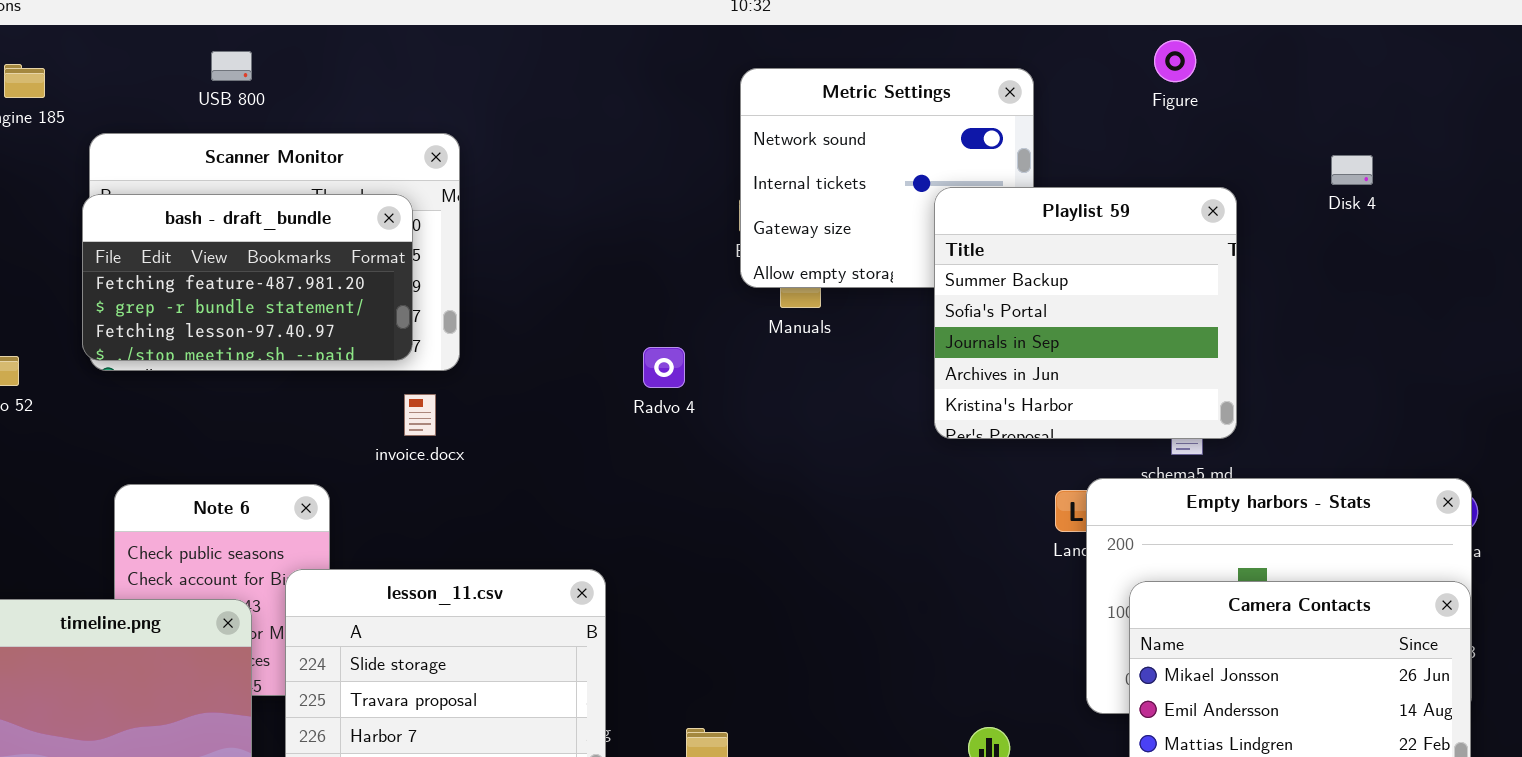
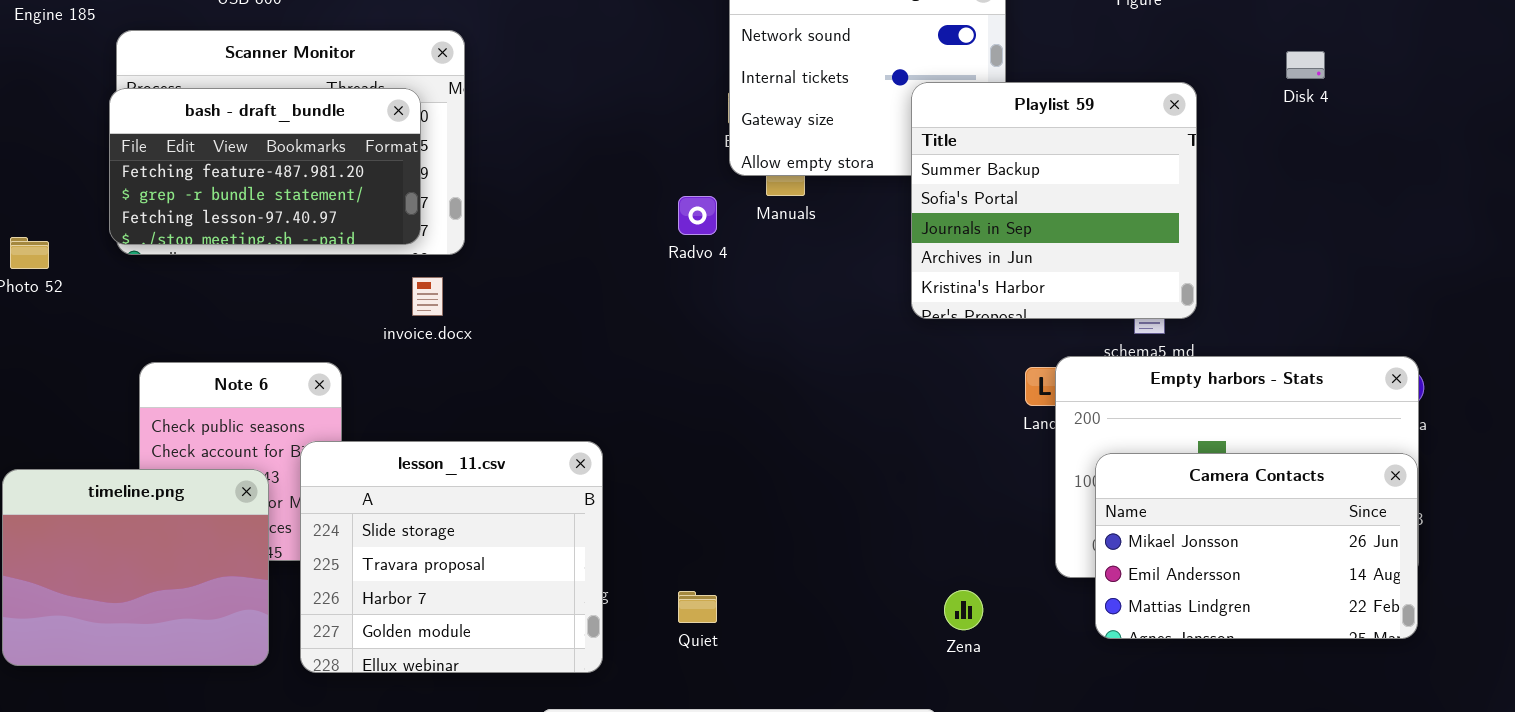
Radvo 4: [643,347,685,388] -> [678,196,717,235], moved

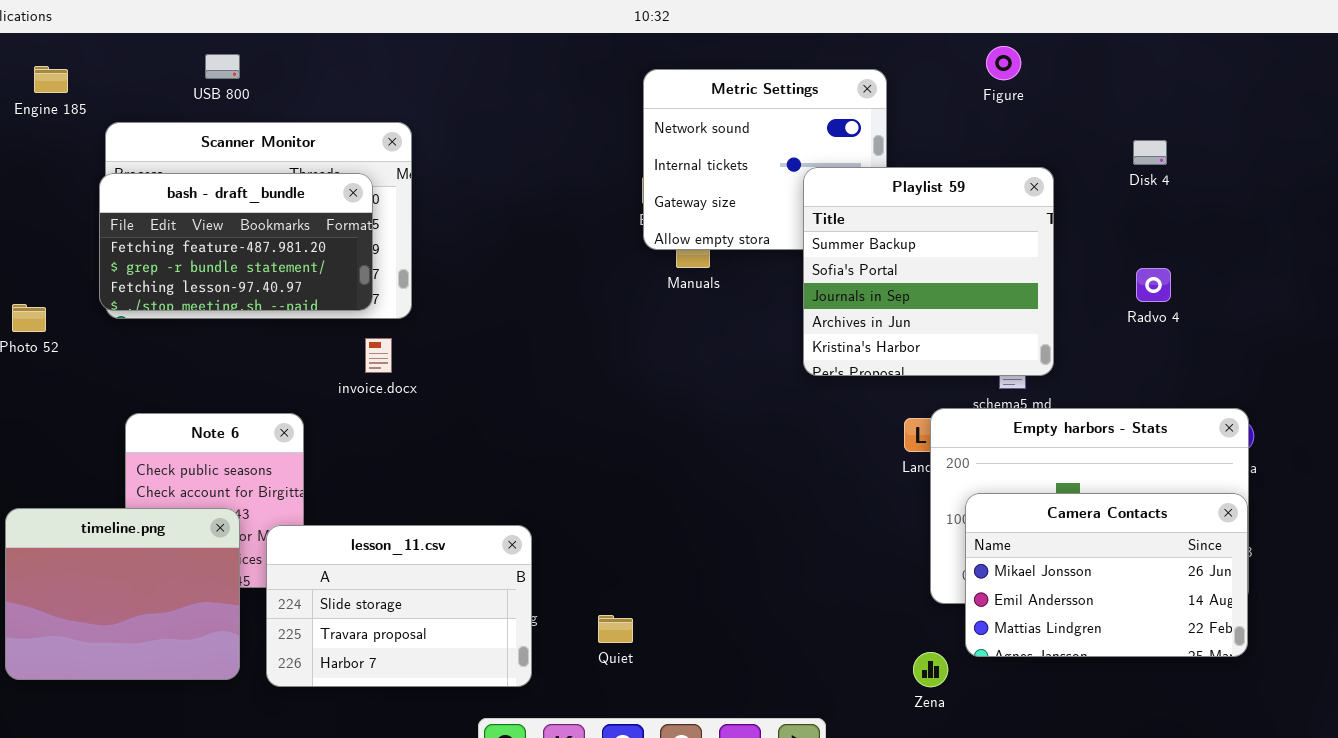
Radvo 4: [678,196,717,235] -> [1136,268,1171,302], moved
lesson_11.csv: [300,441,603,673] -> [266,525,532,687], resized
Zena: [944,590,983,630] -> [913,652,948,687], moved

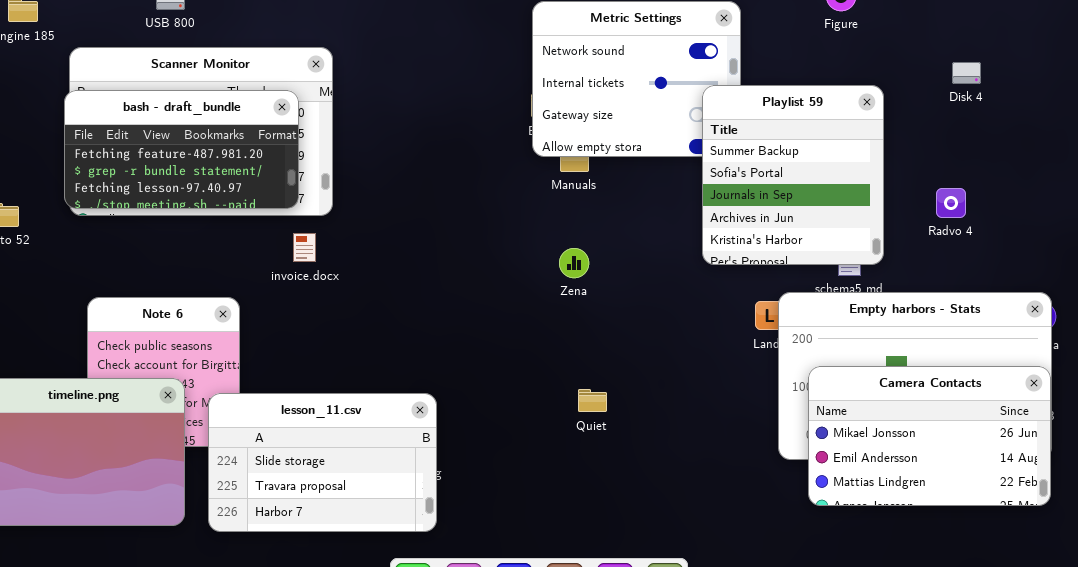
Playlist 59: [803,167,1054,376] -> [702,85,884,265], resized
Radvo 4: [1136,268,1171,302] -> [936,188,966,218], moved
Quiet: [598,615,633,643] -> [578,389,607,412], moved
Zena: [913,652,948,687] -> [559,248,589,278], moved

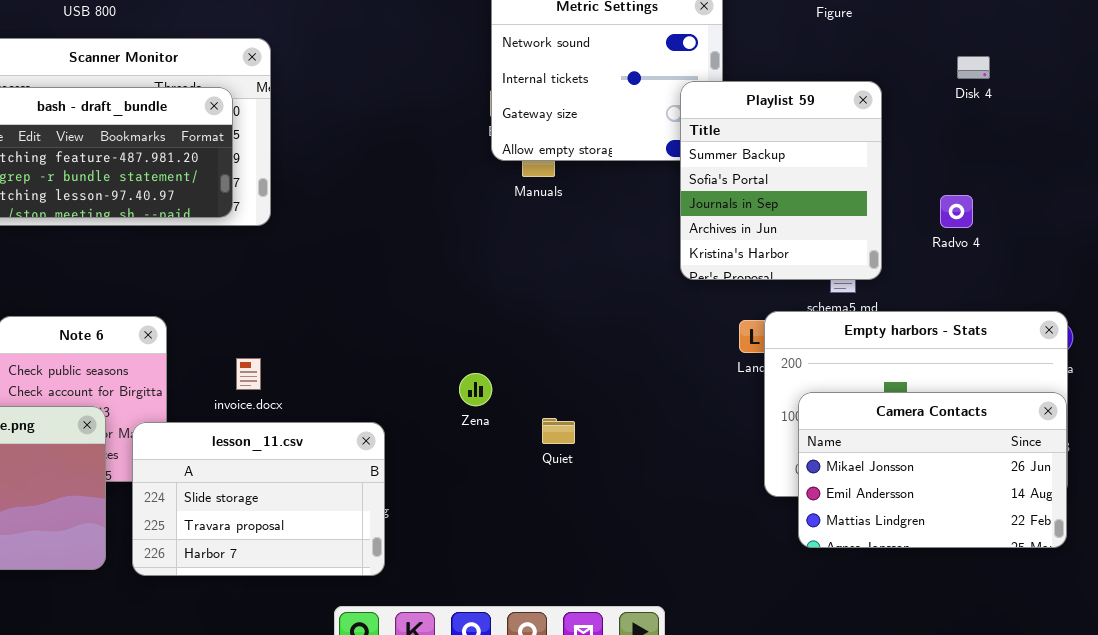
invoice.docx: [293,233,316,262] -> [236,358,261,390], moved
Zena: [559,248,589,278] -> [459,373,492,406], moved

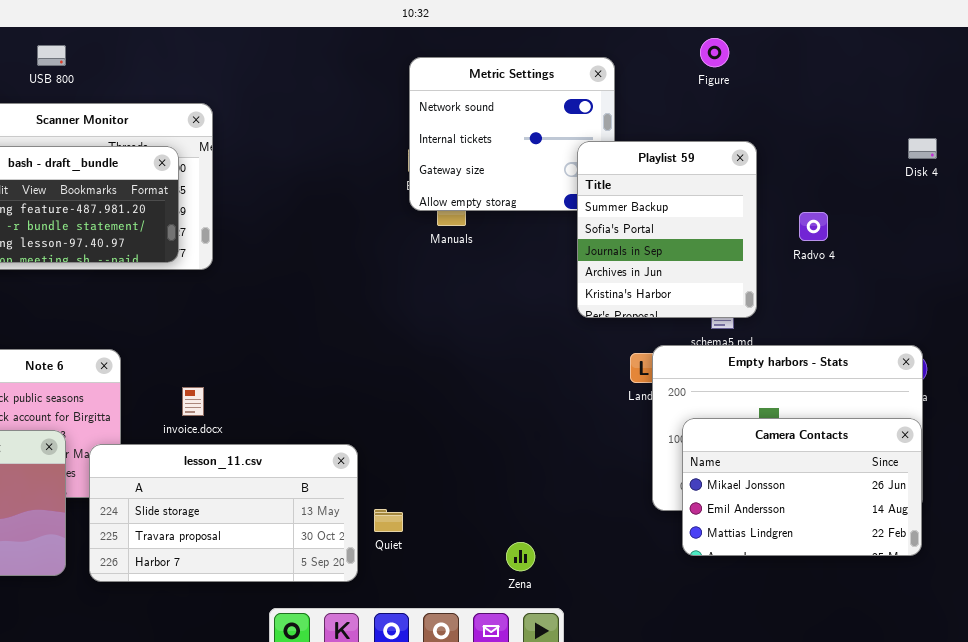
Disk 4: [957,56,990,79] -> [908,138,937,159], moved
Radvo 4: [940,195,973,228] -> [799,212,828,241], moved
Zena: [459,373,492,406] -> [506,542,535,571], moved
Quiet: [542,418,575,444] -> [374,509,403,532], moved
lesson_11.csv: [132,422,385,576] -> [89,444,358,582], resized

